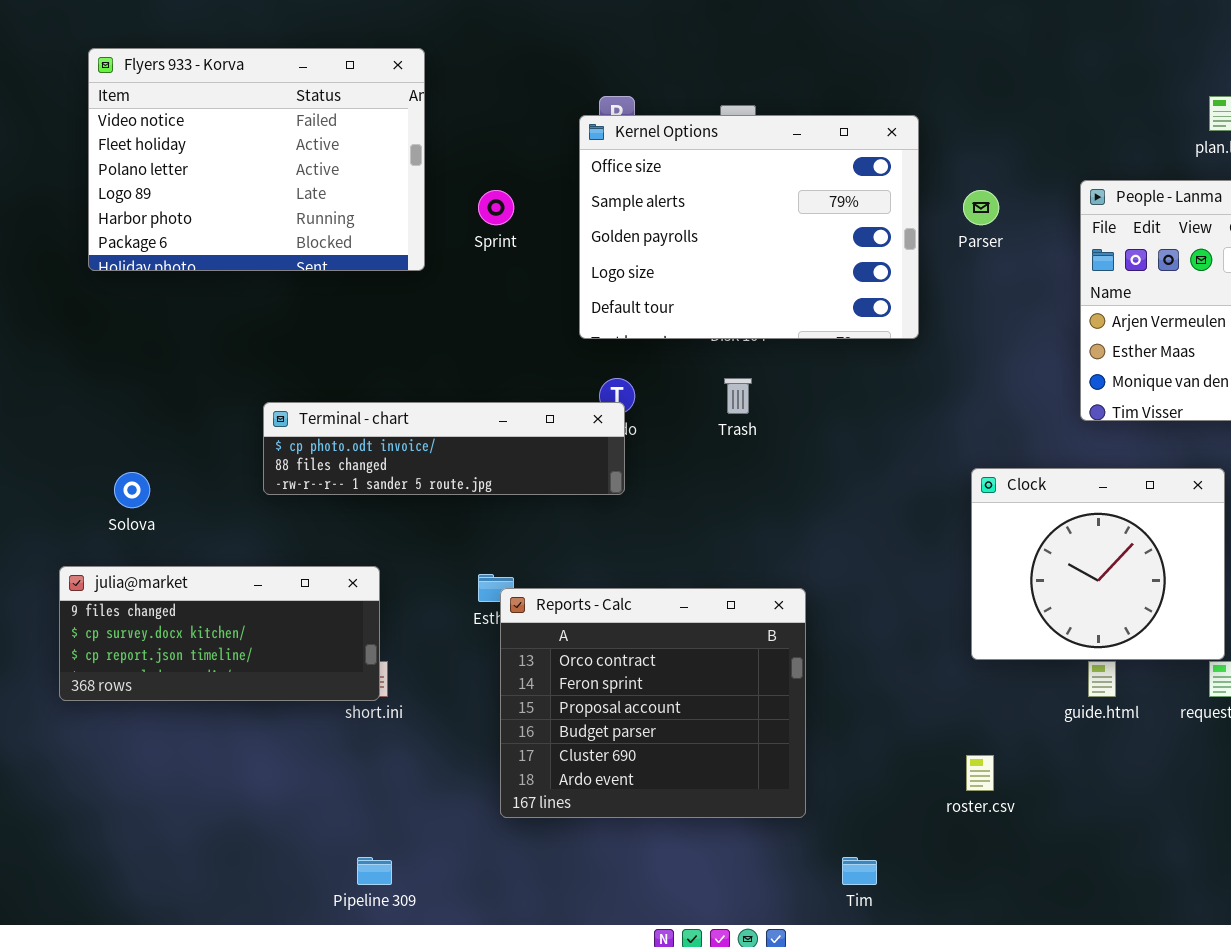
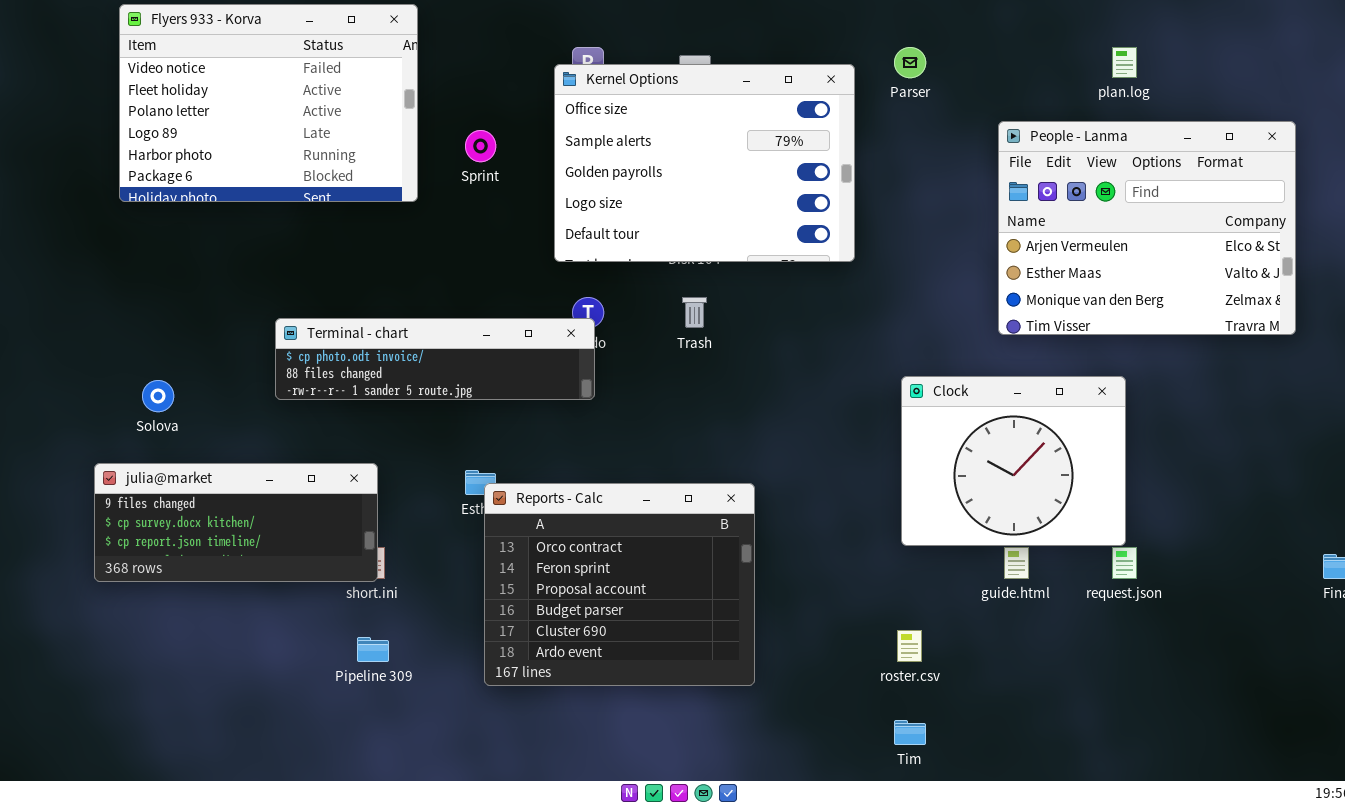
Parser: [963,190,999,225] -> [894,47,926,78], moved
Pipeline 309: [357,857,392,885] -> [357,637,389,662], moved
Tim: [842,857,877,885] -> [894,720,926,745], moved

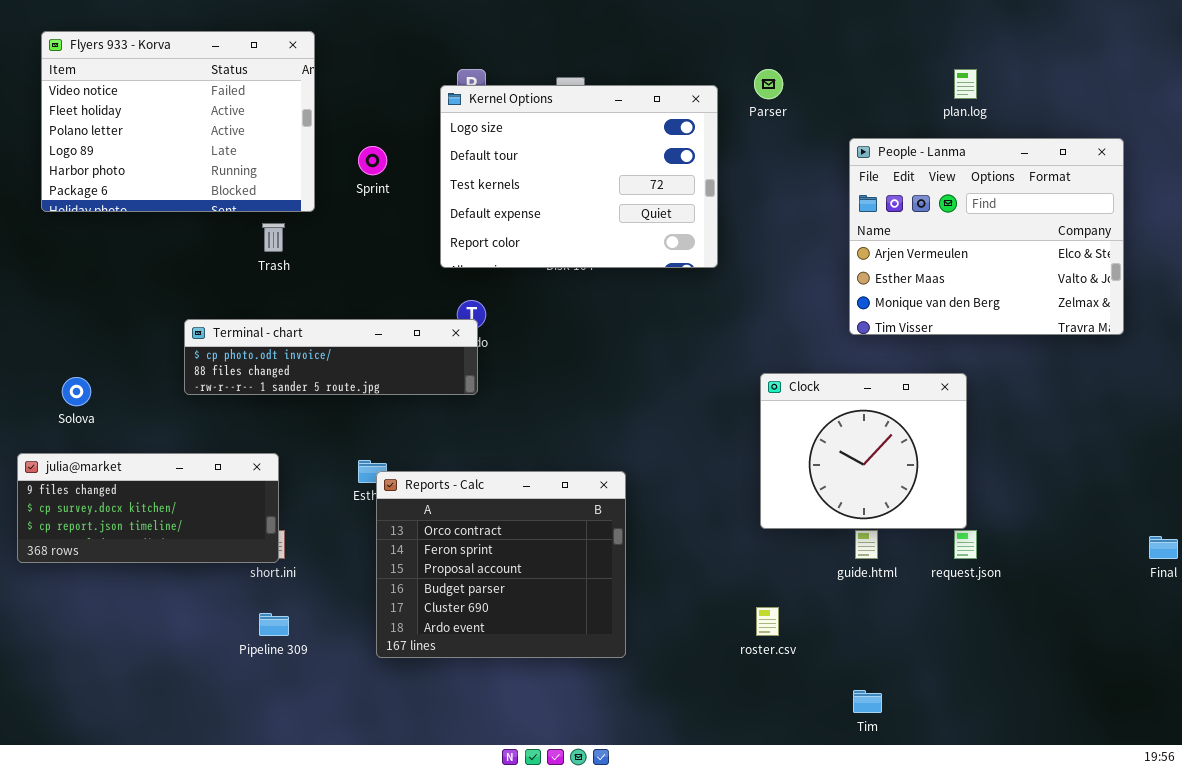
Kernel Options: [554,64,855,262] -> [440,85,718,268], scrolled down 3 rows
Trash: [682,297,707,328] -> [262,223,285,252], moved
Tim: [894,720,926,745] -> [853,690,882,713], moved

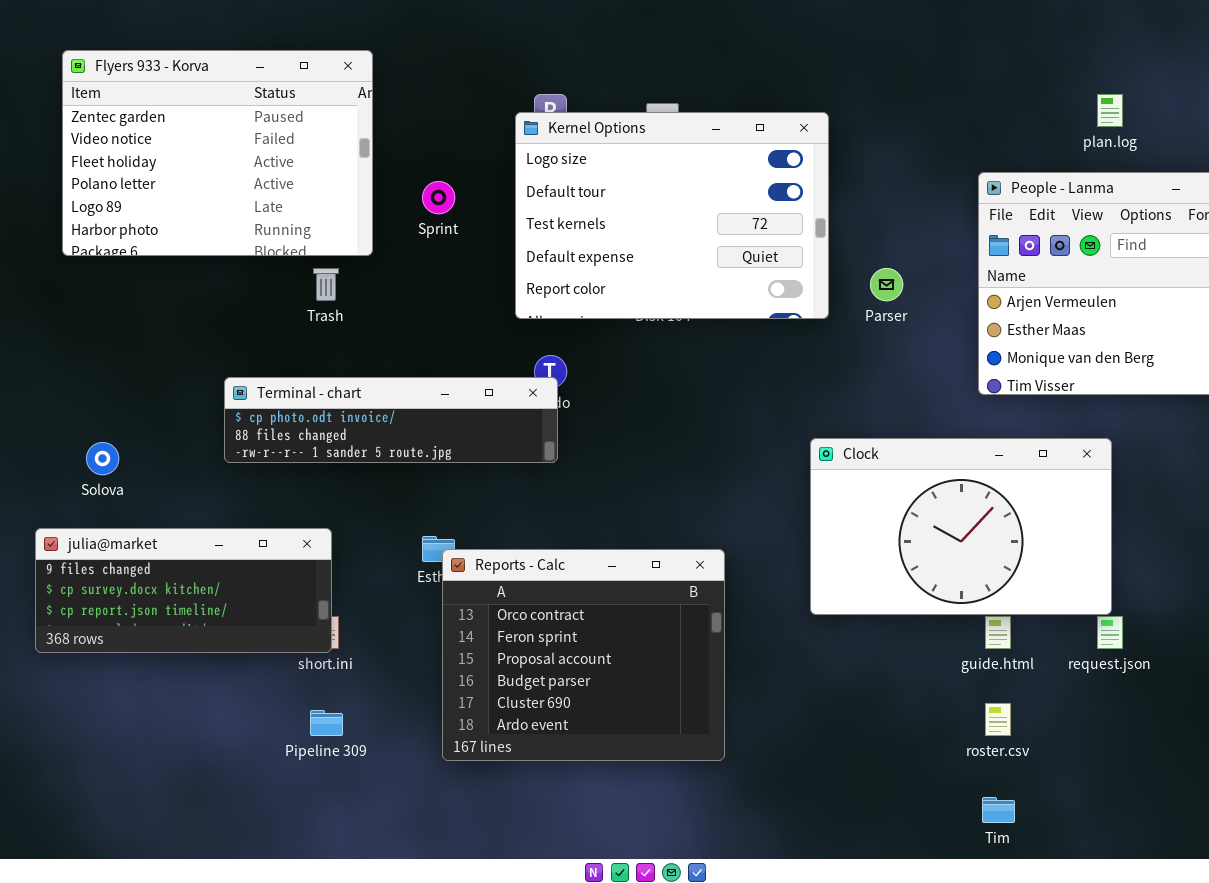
Flyers 933 - Korva: [41,31,315,212] -> [62,50,373,256], scrolled up 1 row
Parser: [754,69,783,99] -> [870,268,903,301], moved
Clock: [760,373,967,529] -> [810,438,1112,615], resized
roster.csv: [756,607,779,636] -> [985,703,1011,736], moved

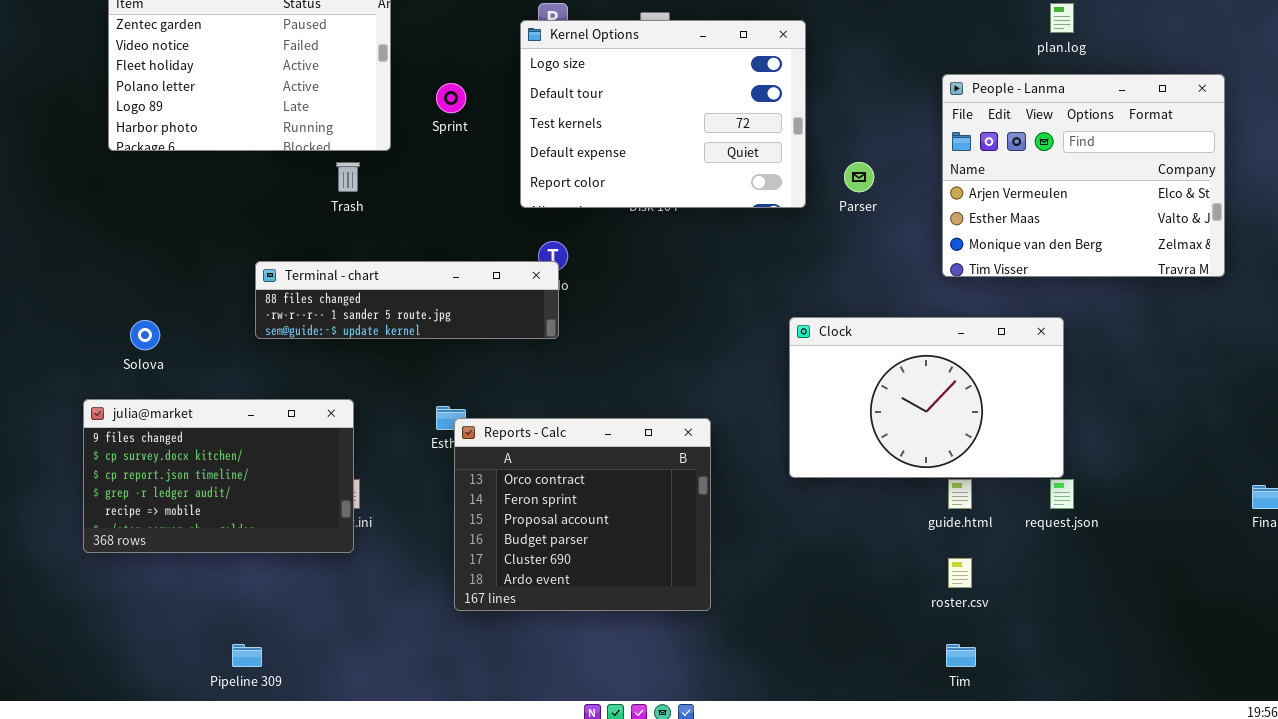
Terminal - chart: [224,377,558,463] -> [255,261,559,339], scrolled down 1 row
julia@market: [35,528,332,653] -> [83,399,354,553], resized
Pipeline 309: [310,710,343,736] -> [232,644,262,667], moved

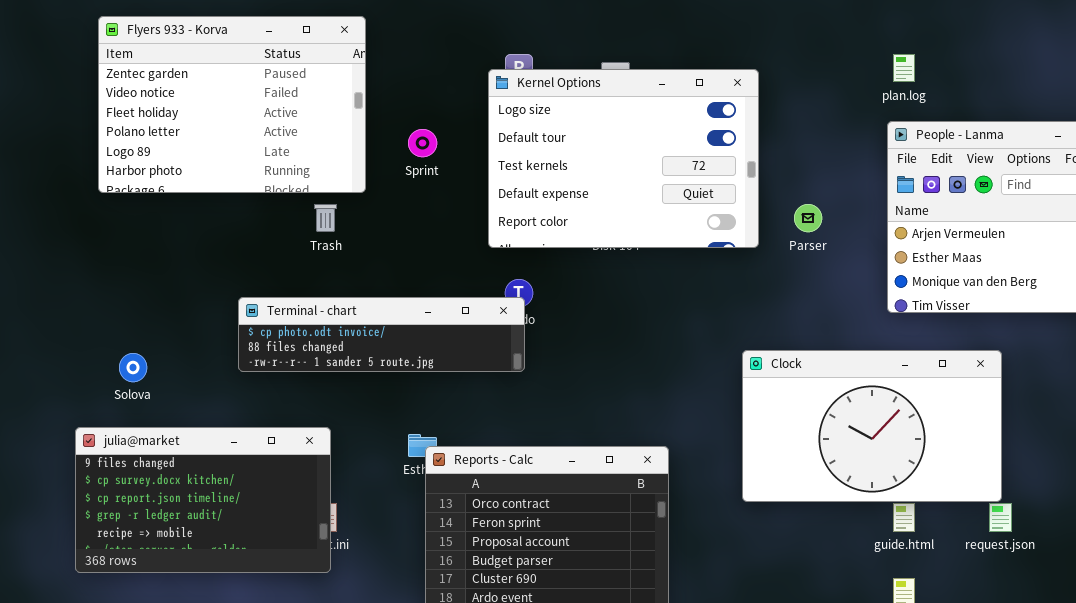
plan.log: [1050,3,1074,33] -> [893,54,915,82], moved
Terminal - chart: [255,261,559,339] -> [238,297,525,372], scrolled up 1 row

